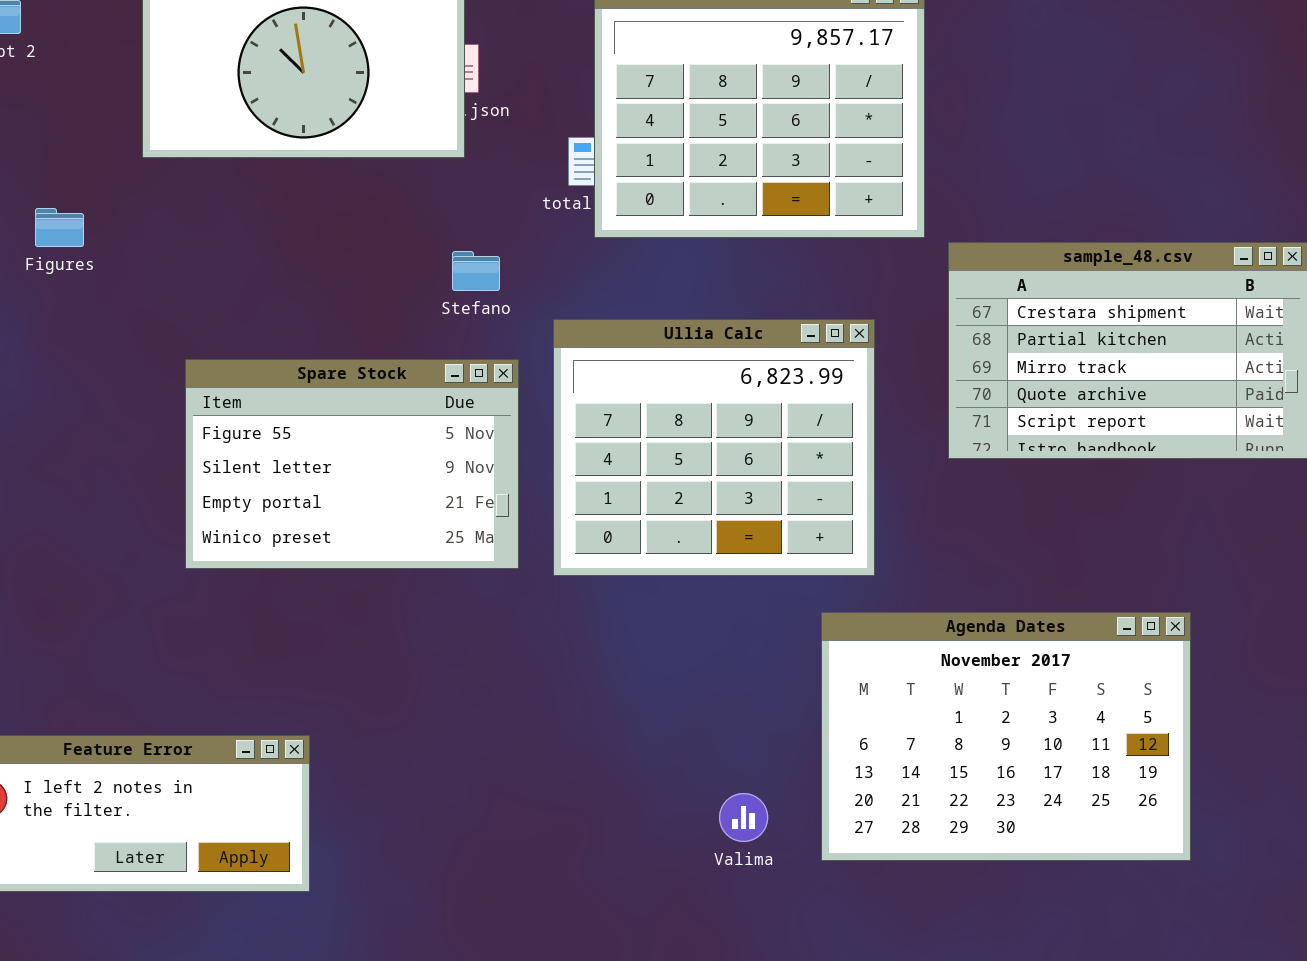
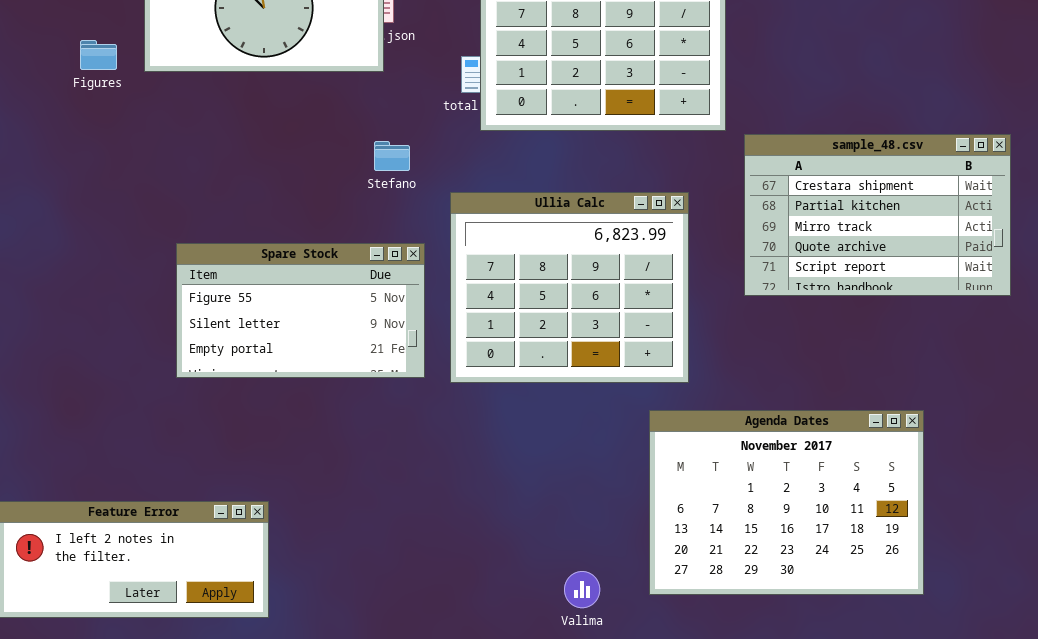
Figures: [35,208,84,247] -> [80,40,117,70], moved
Spare Stock: [185,359,519,569] -> [176,243,425,378], resized
Valima: [719,793,768,842] -> [564,571,600,608], moved

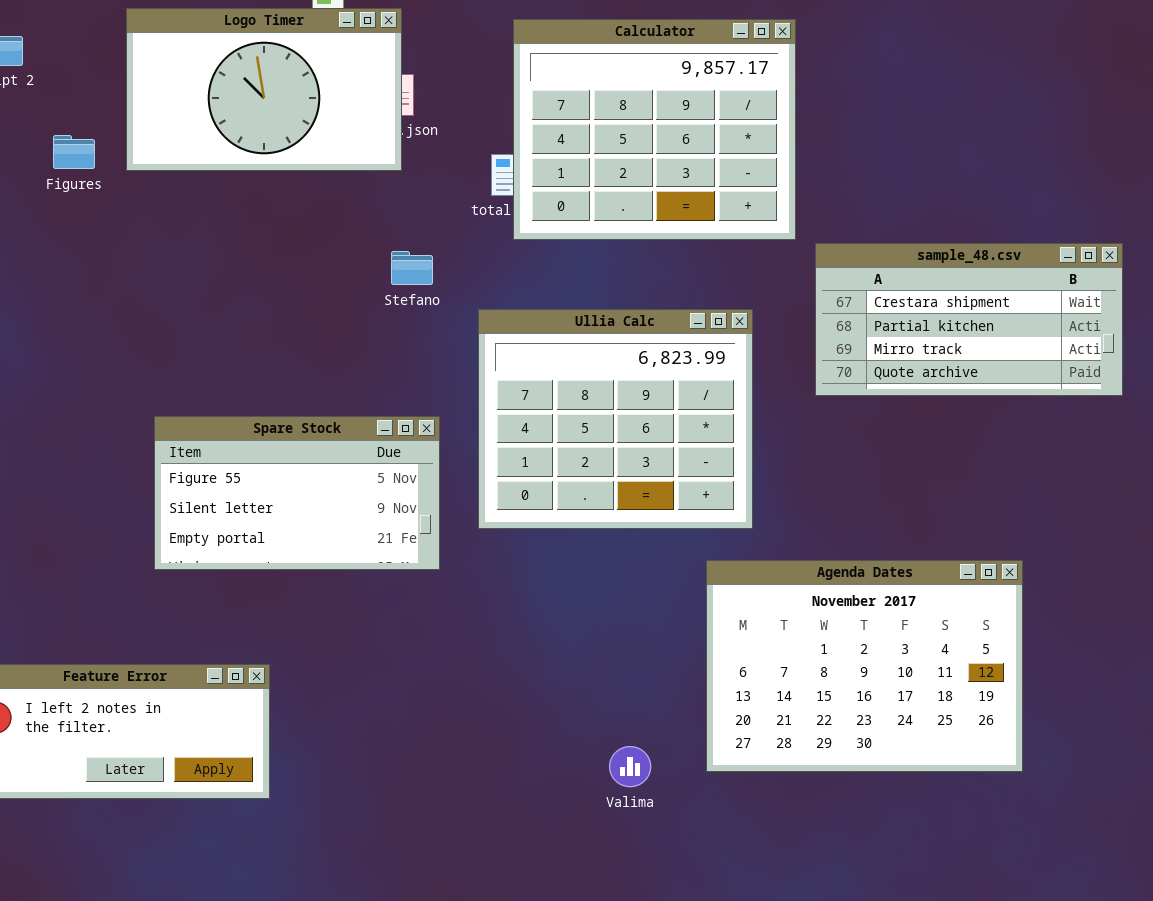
sample_48.csv: [744,134,1011,296] -> [815,243,1123,396], resized
Spare Stock: [176,243,425,378] -> [154,416,440,570], moved

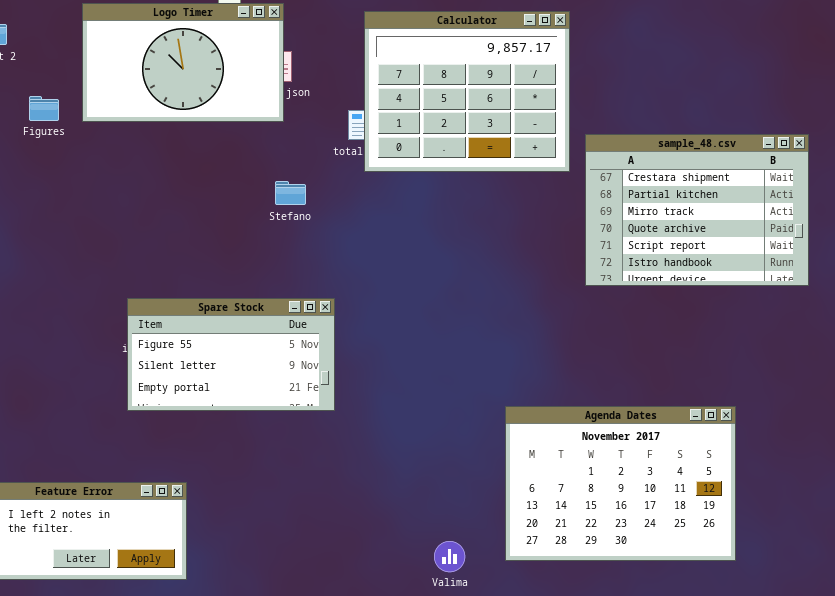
sample_48.csv: [815,243,1123,396] -> [585,134,809,286], resized
Ullia Calc: [478,309,753,529] -> none, closed
Spare Stock: [154,416,440,570] -> [127,298,335,411], moved

